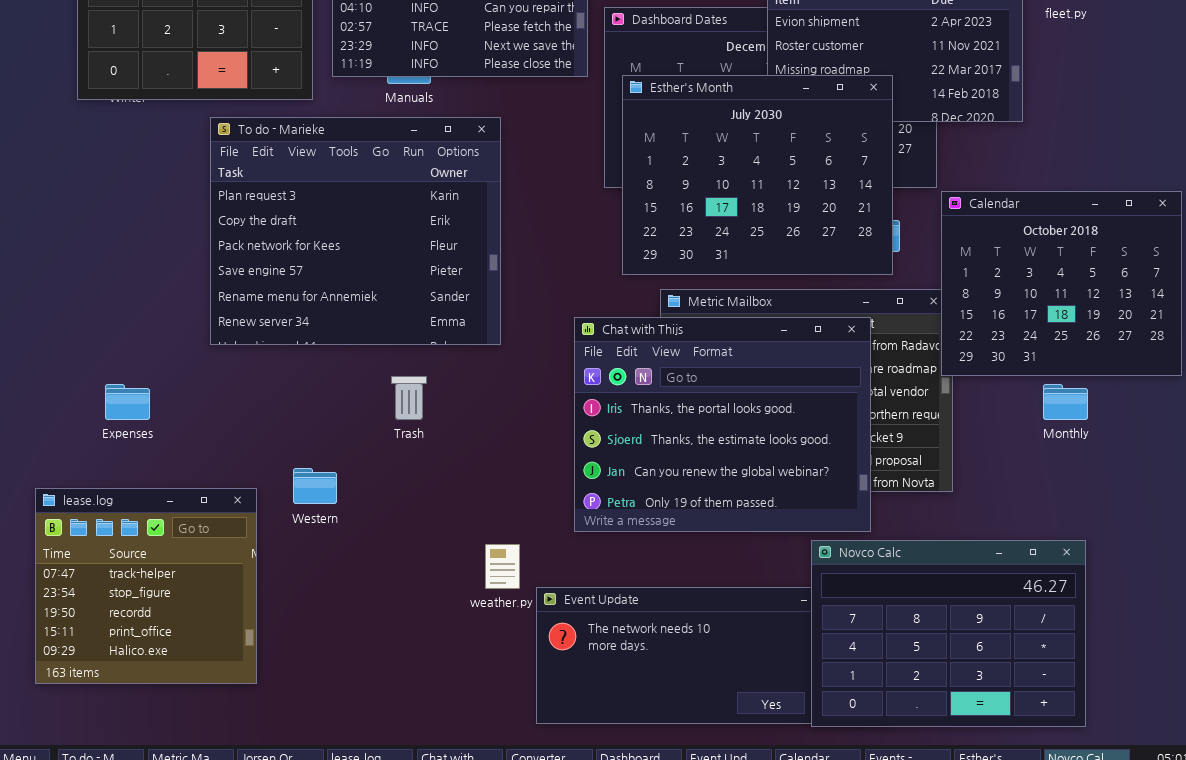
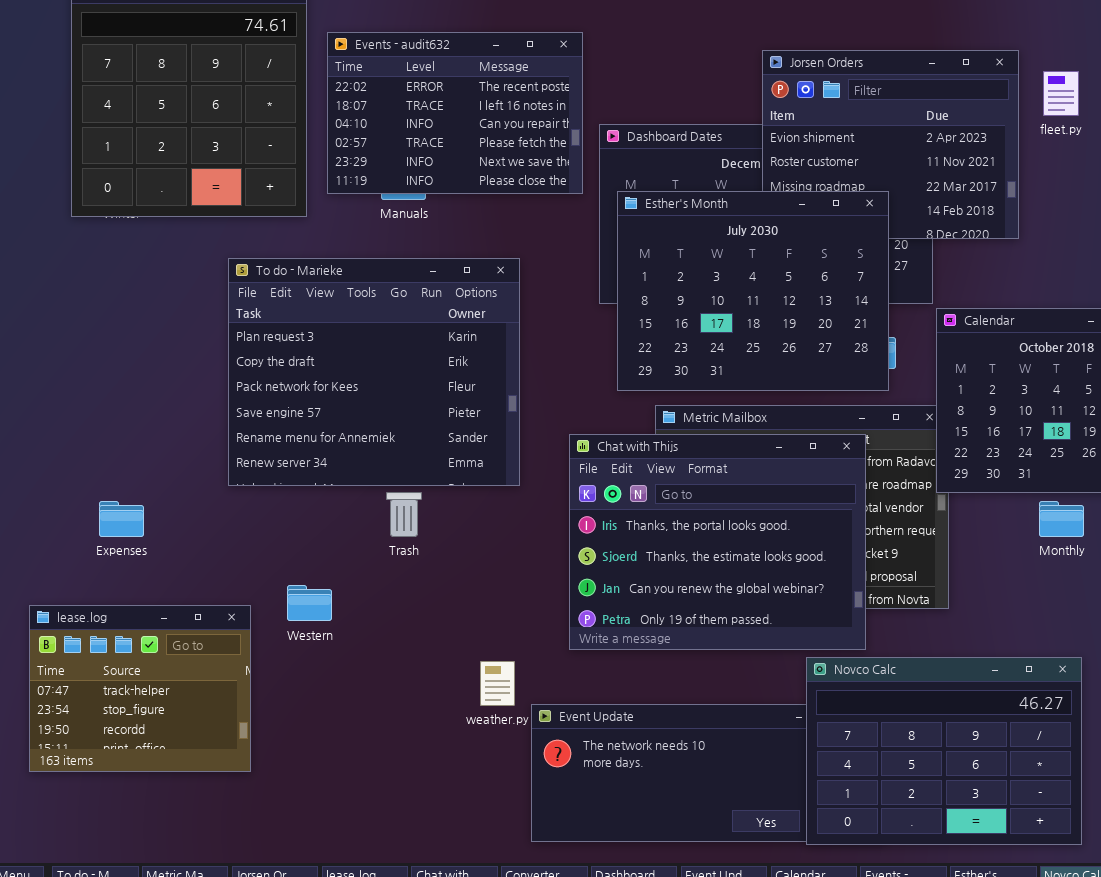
To do - Marieke: [210,117,501,345] -> [228,258,520,486], moved
lease.log: [35,488,257,684] -> [29,605,251,772], resized

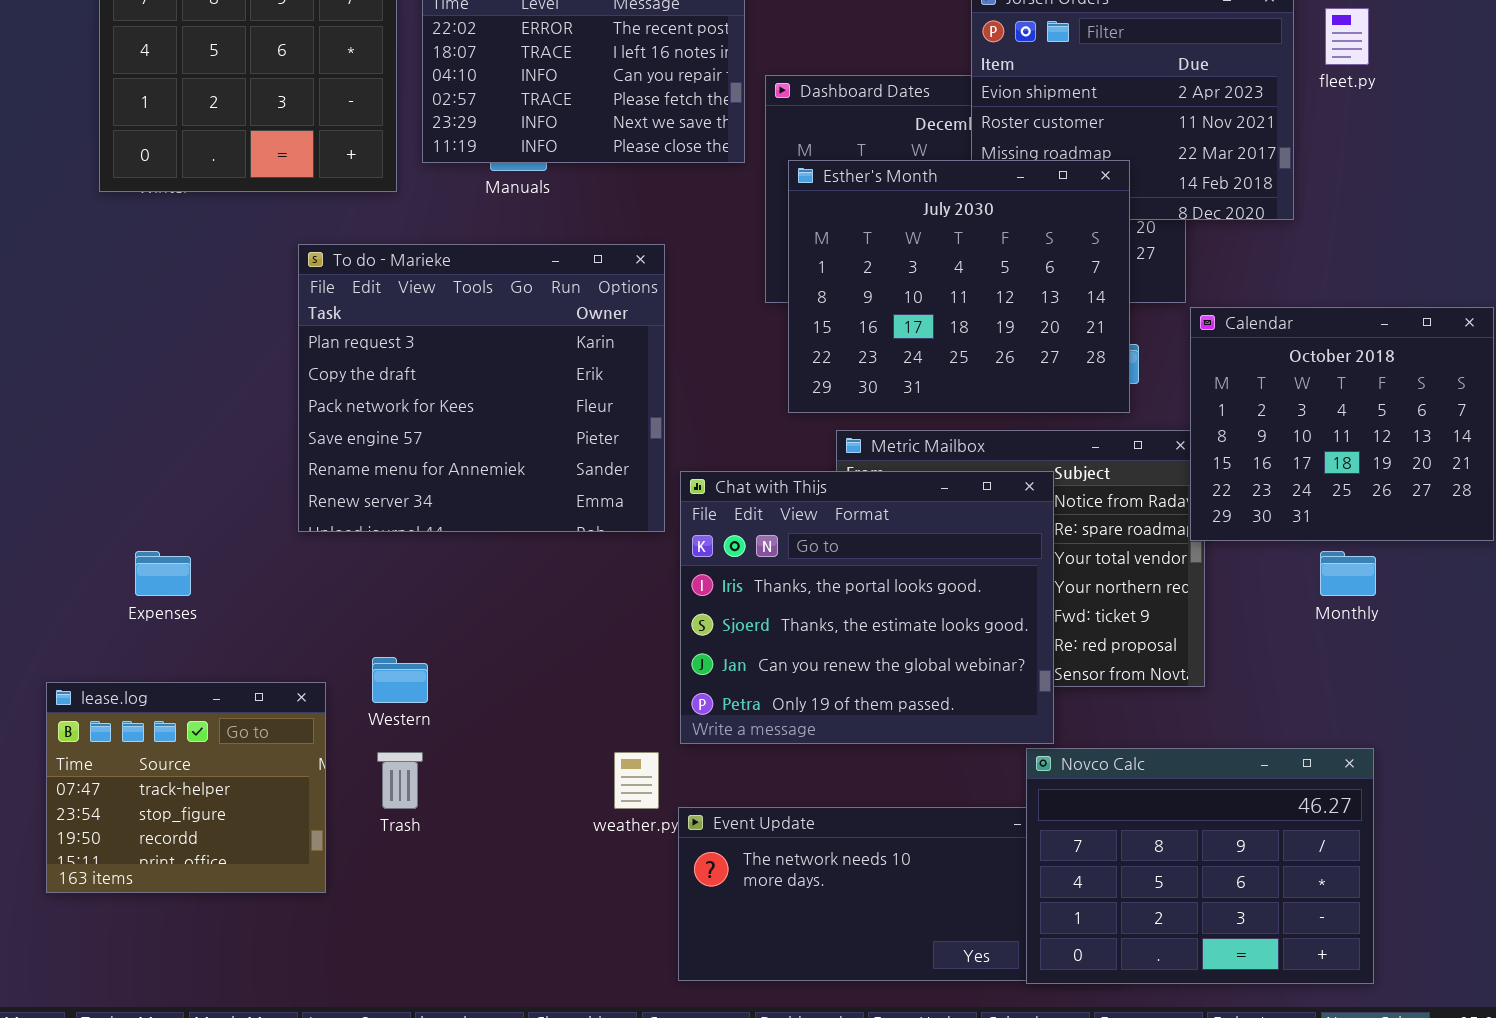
Chat with Thijs: [569,434,866,650] -> [680,471,1054,744], moved
Trash: [386,492,422,537] -> [377,752,423,809], moved

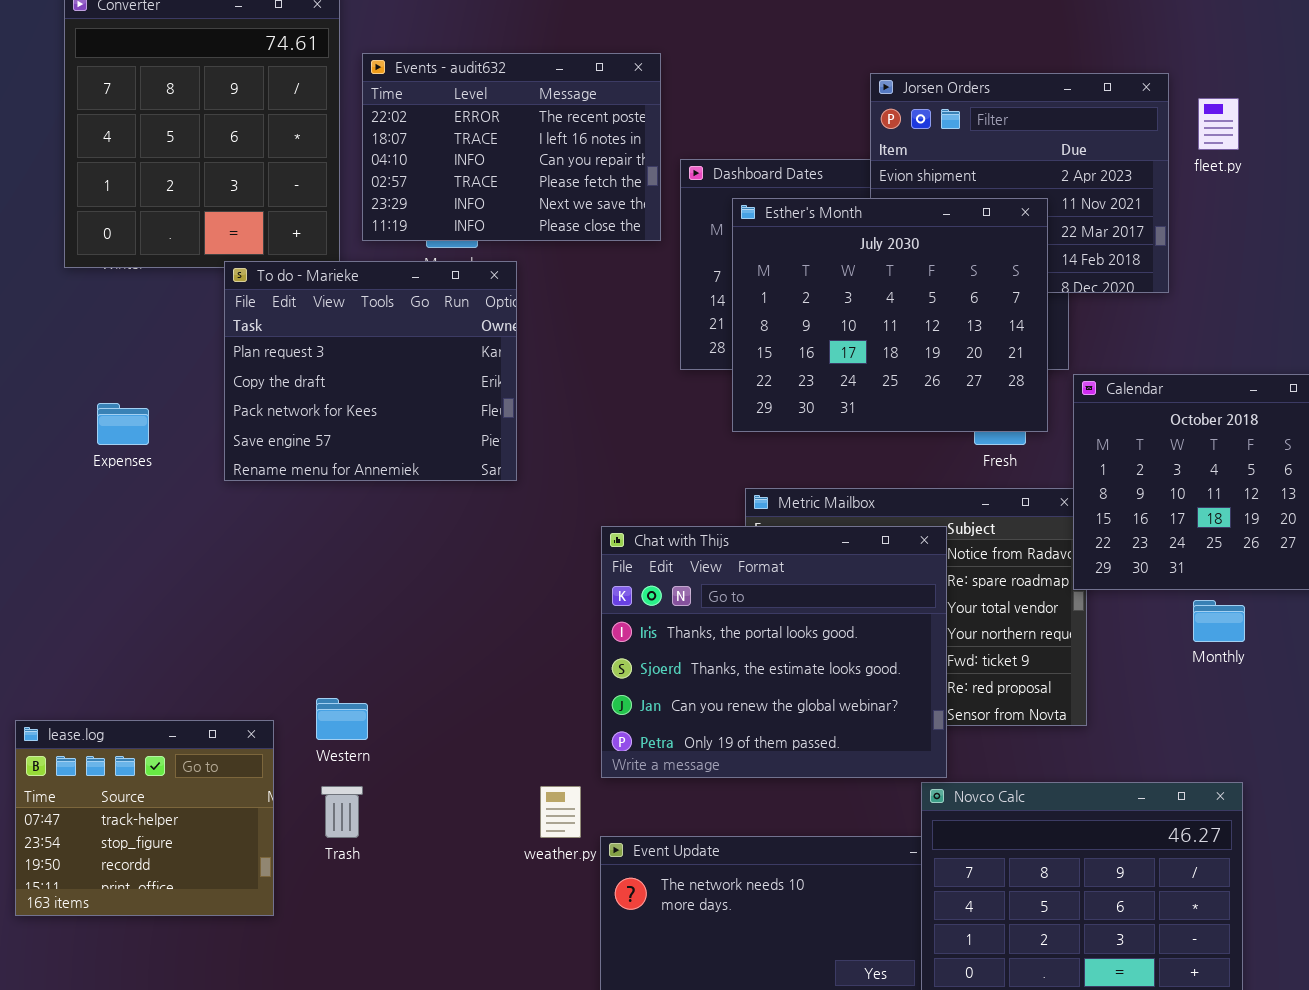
Esther's Month: [788,160,1130,413] -> [732,198,1048,432], moved
To do - Marieke: [298,244,665,532] -> [224,261,517,481], moved, resized
Expenses: [135,551,191,596] -> [97,403,149,445], moved

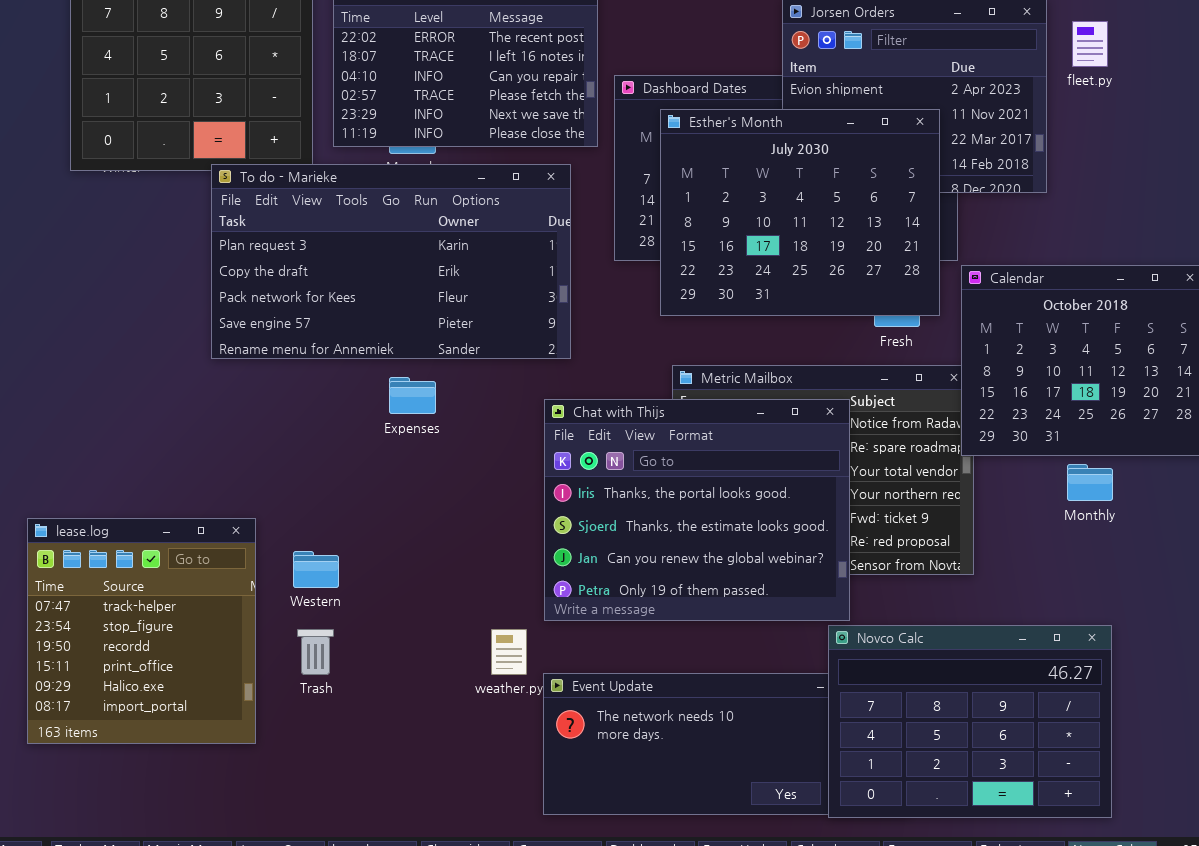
To do - Marieke: [224,261,517,481] -> [211,164,571,359], resized
Expenses: [97,403,149,445] -> [389,377,436,414], moved
lease.log: [15,720,274,916] -> [27,518,256,744], resized

